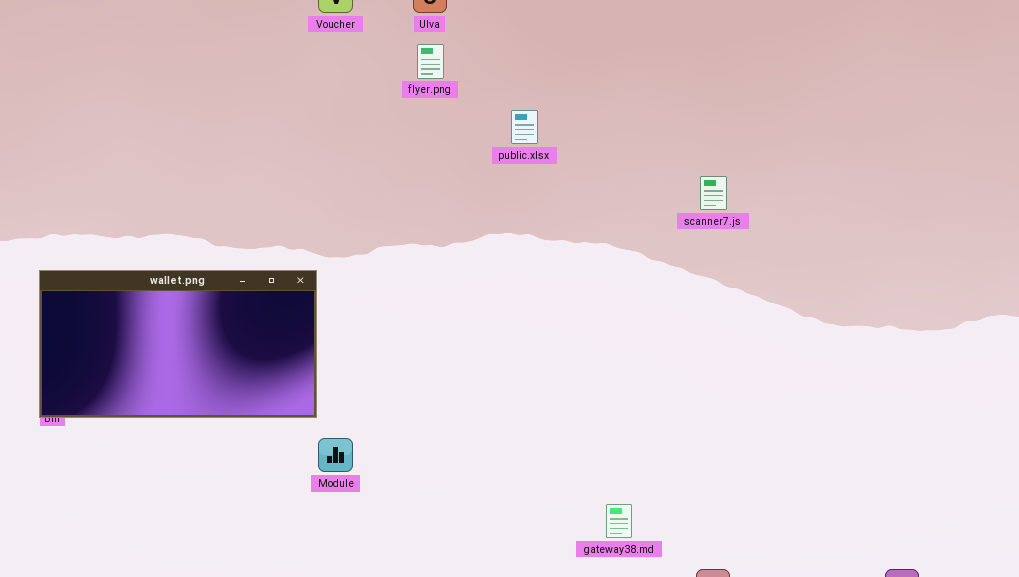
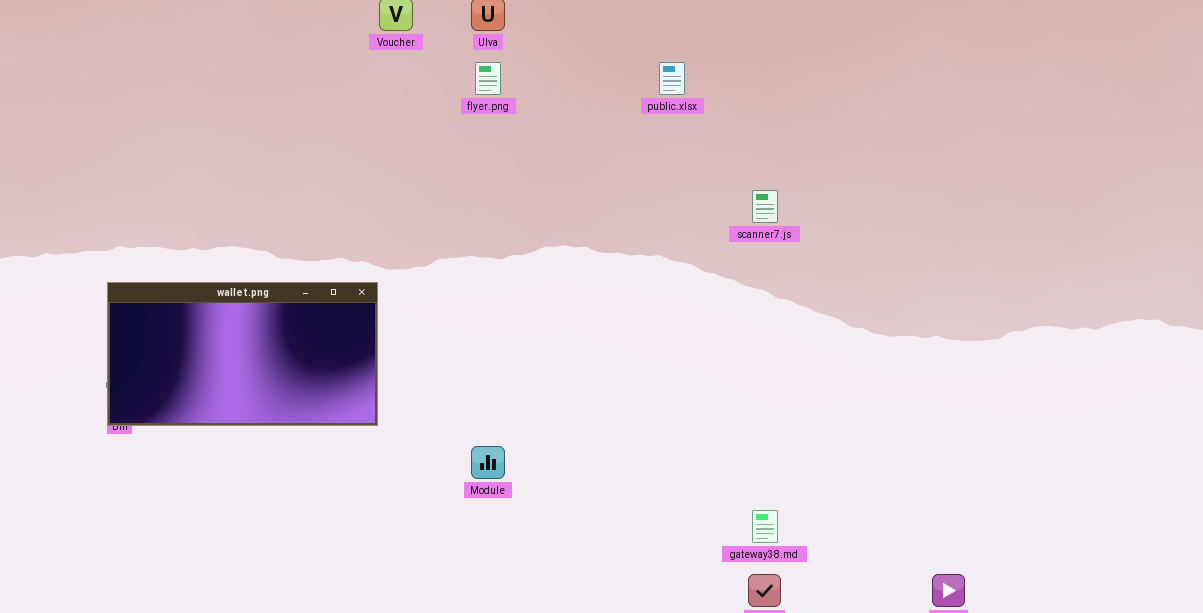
public.xlsx: [511,110,538,144] -> [659,62,685,95], moved
Module: [318,438,353,472] -> [471,446,505,479], moved
gateway38.md: [606,504,632,538] -> [752,510,778,543], moved

